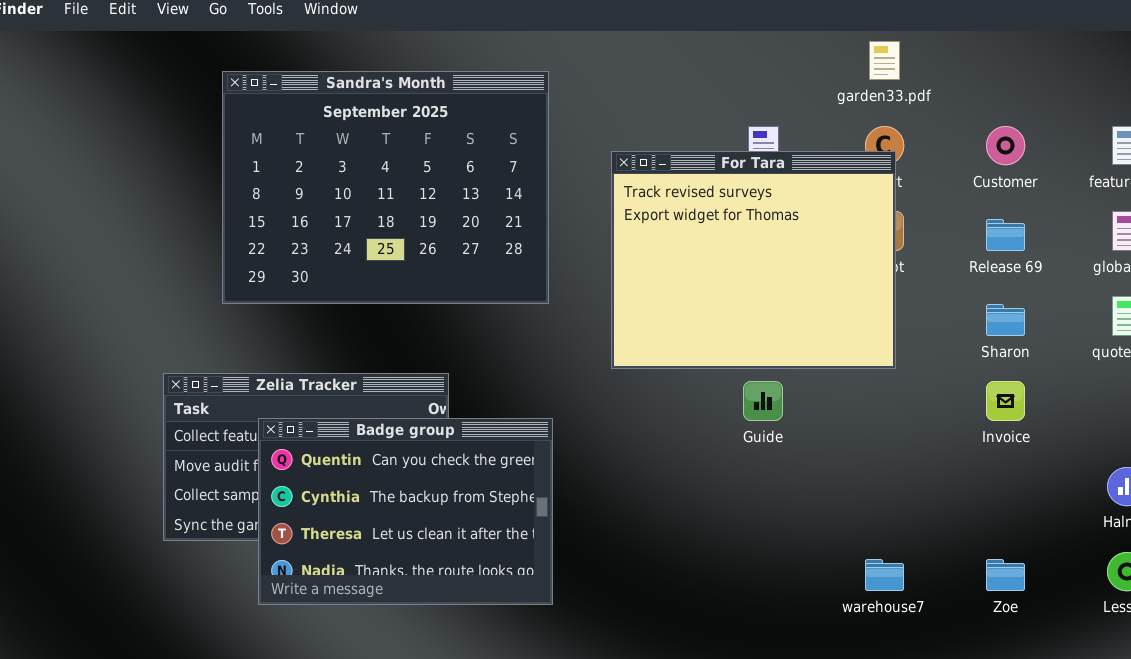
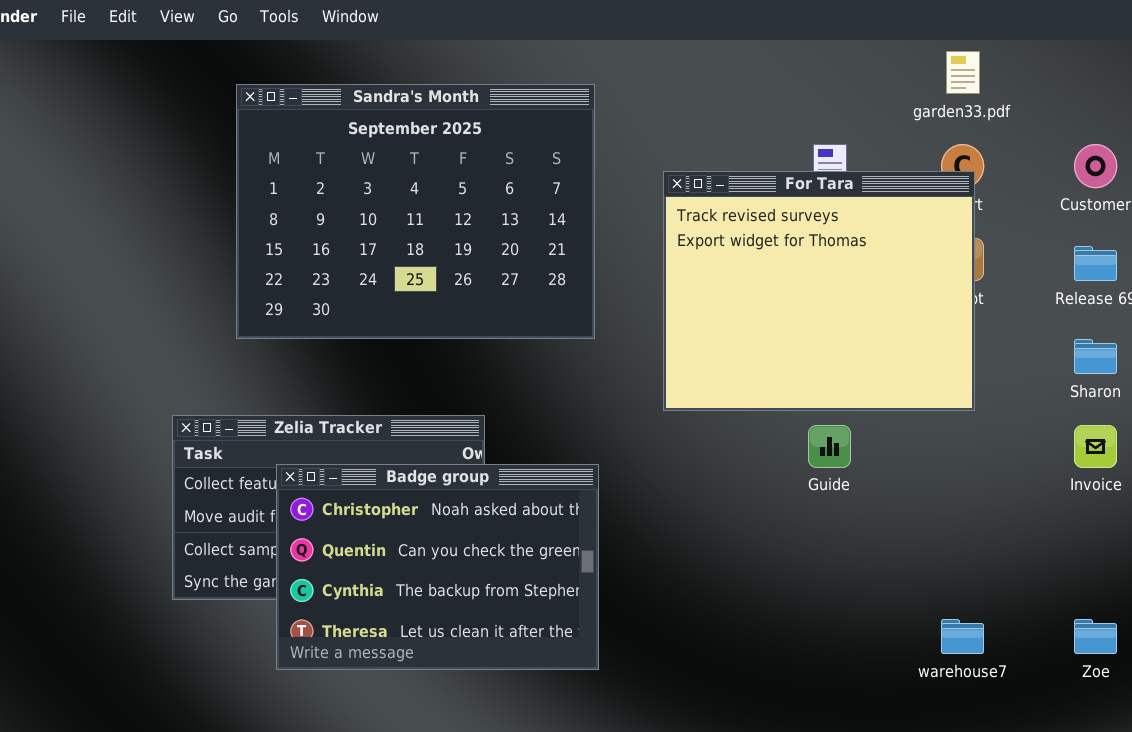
Badge group: [258,418,553,605] -> [276,464,599,670], scrolled up 1 row

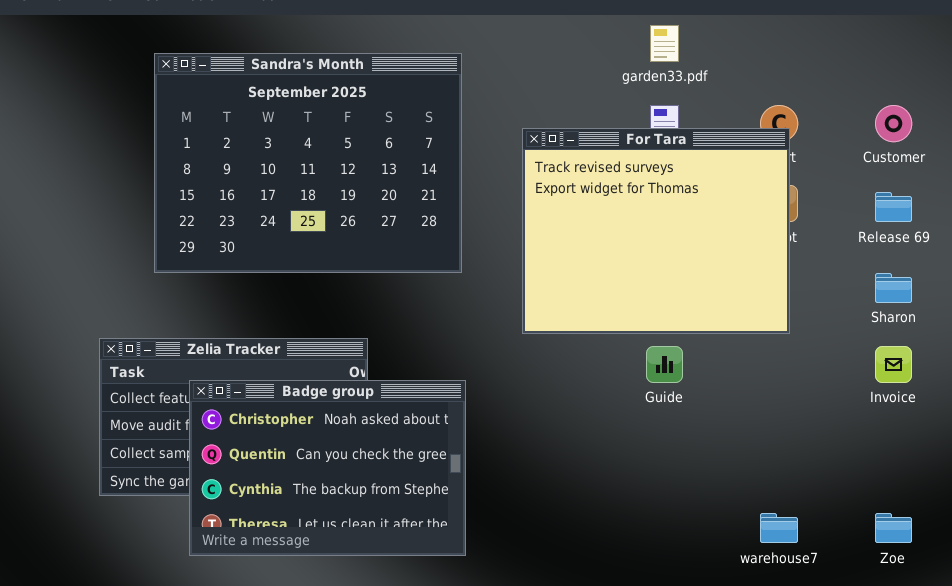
garden33.pdf: [946,51,980,94] -> [650,25,679,62], moved

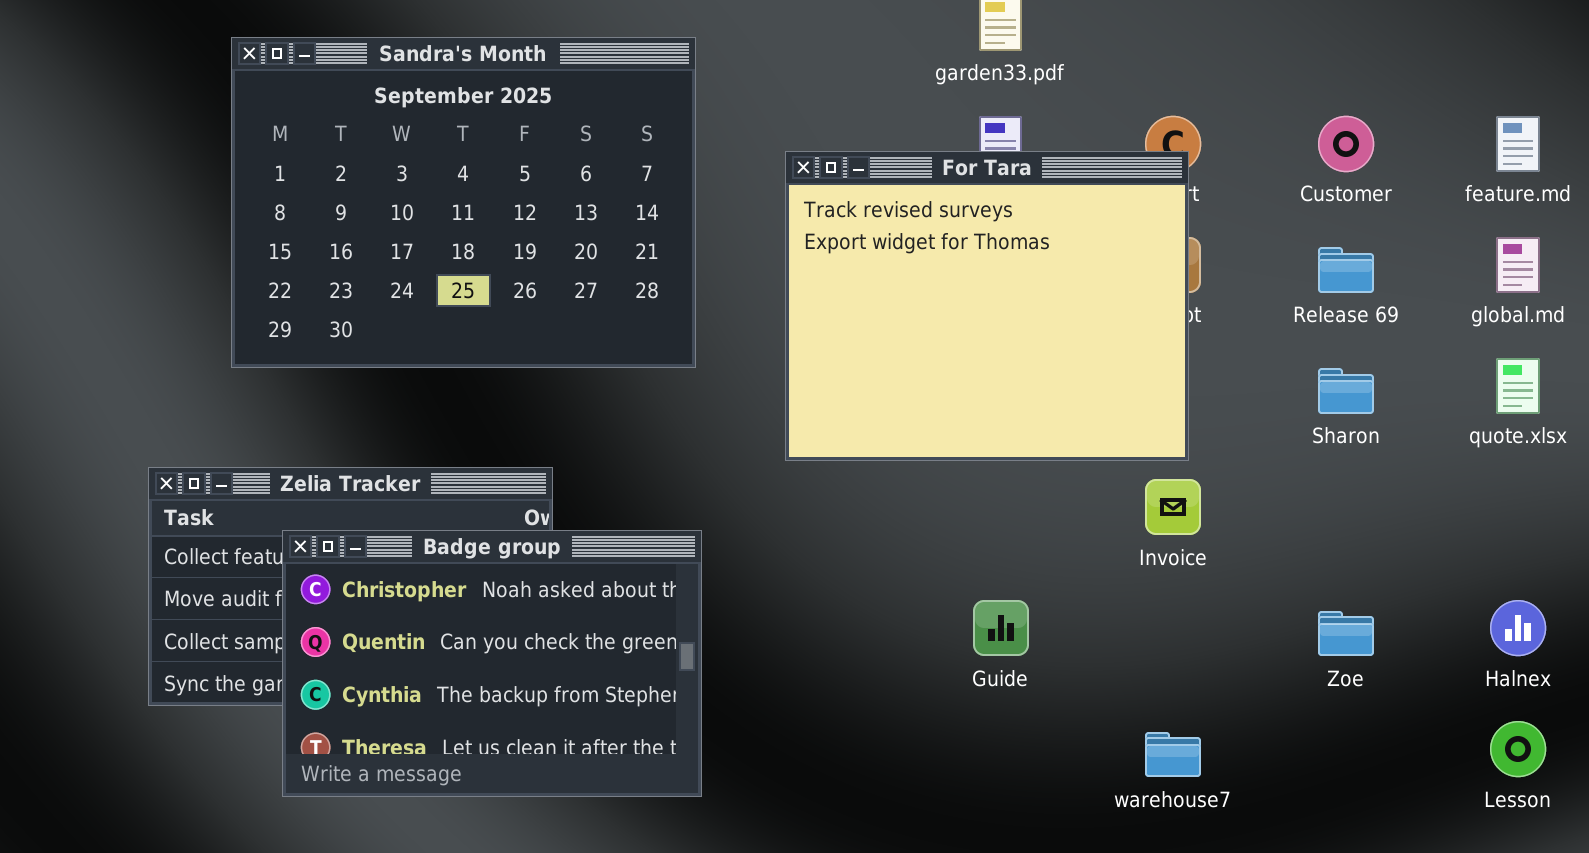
Guide: [646,346,683,383] -> [973,600,1029,656], moved
Invoice: [875,346,912,383] -> [1145,479,1201,535], moved
Zoe: [875,513,912,543] -> [1318,611,1374,656], moved

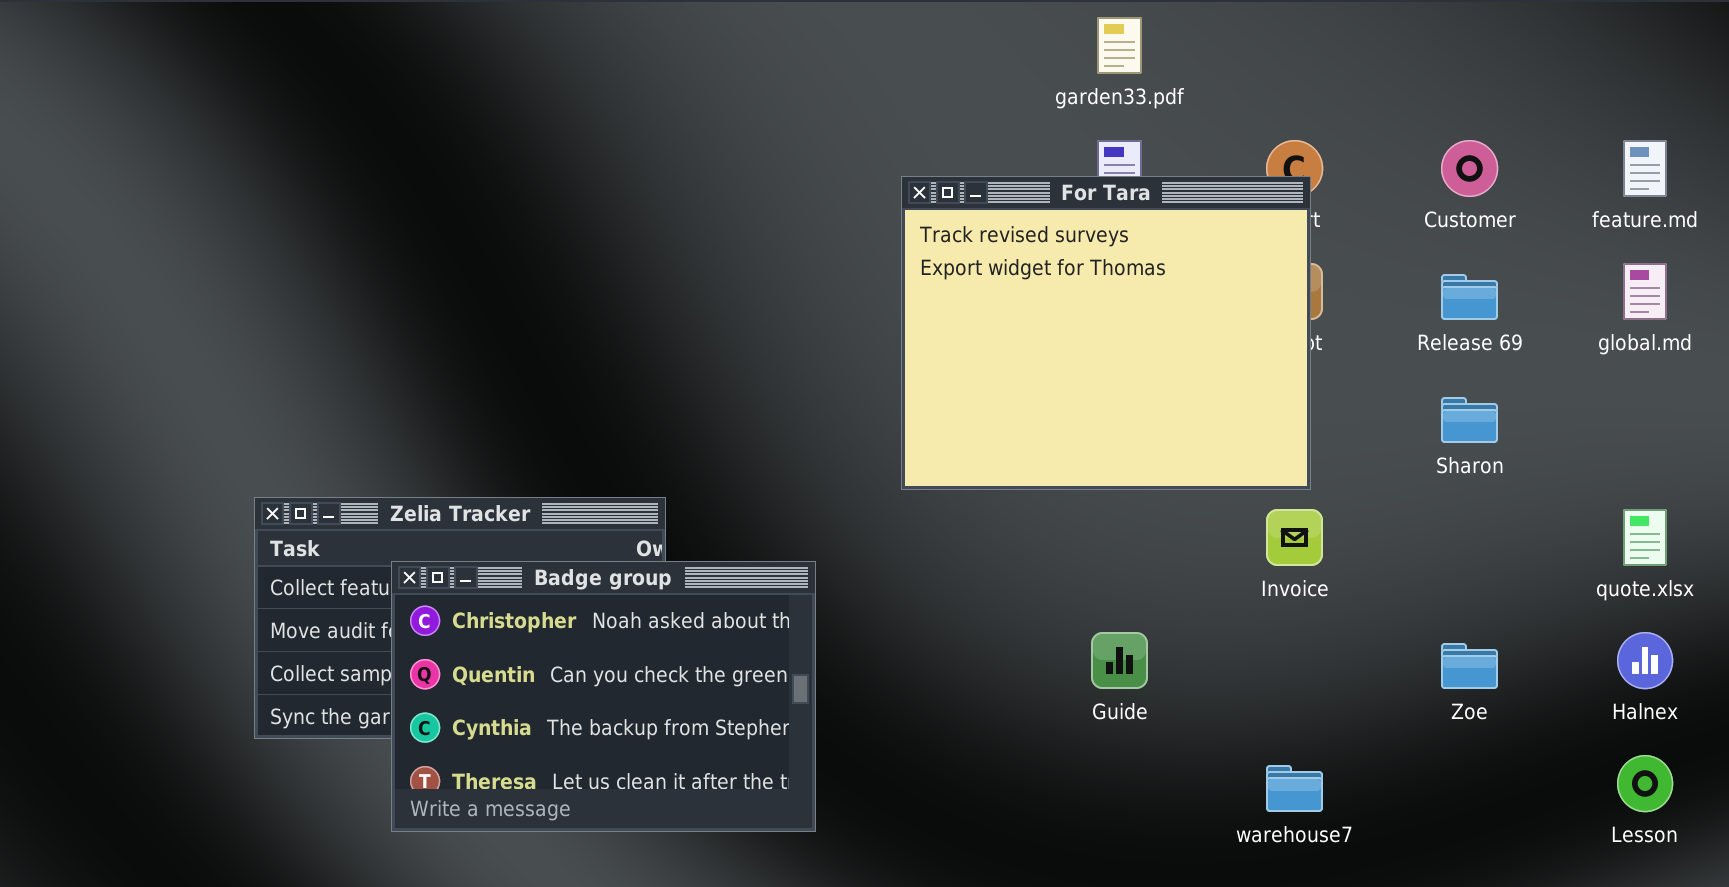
Sandra's Month: [231,37,696,368] -> none, closed
quote.xlsx: [1496,358,1540,414] -> [1623,509,1667,566], moved

